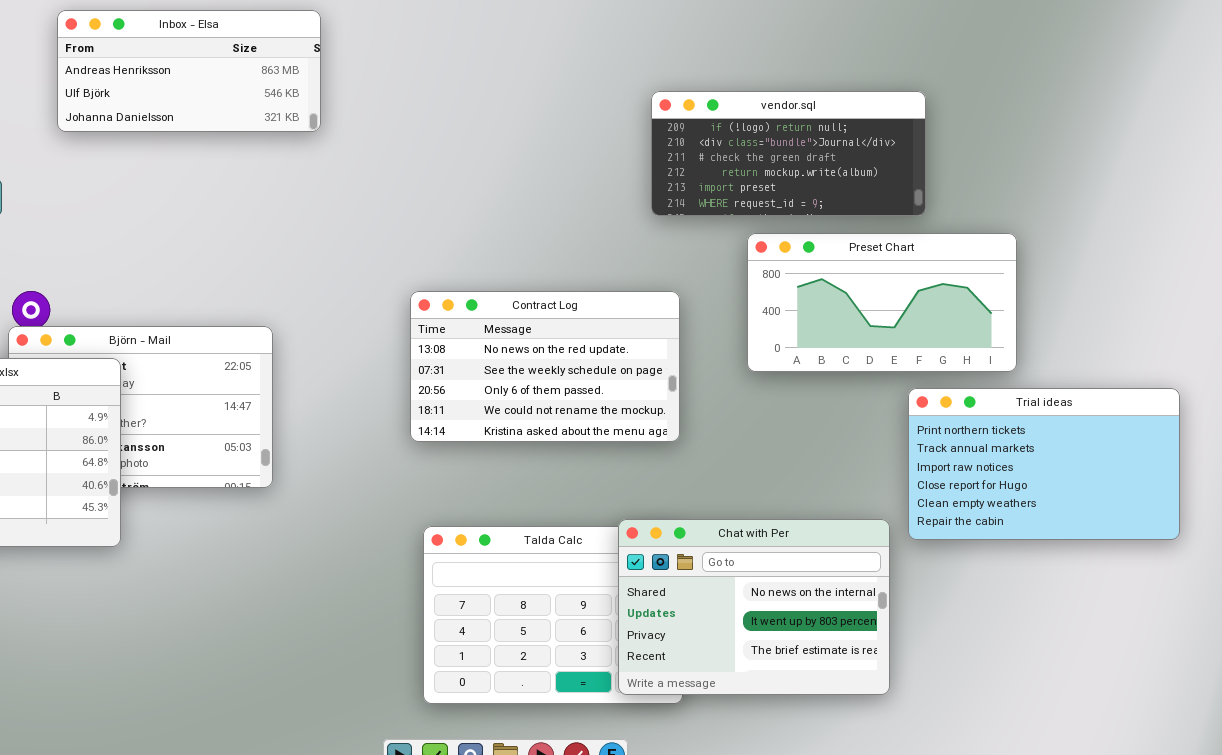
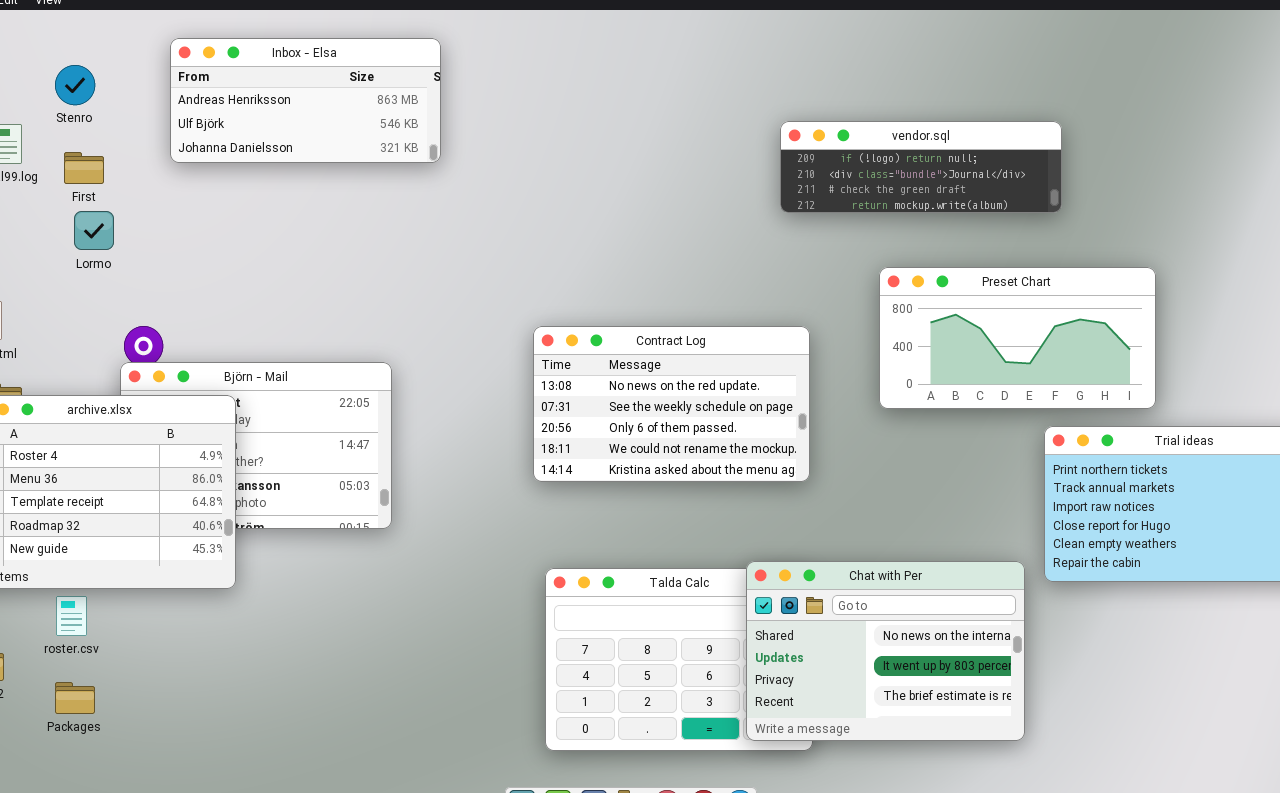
vendor.sql: [651,91,926,216] -> [780,121,1062,213], resized

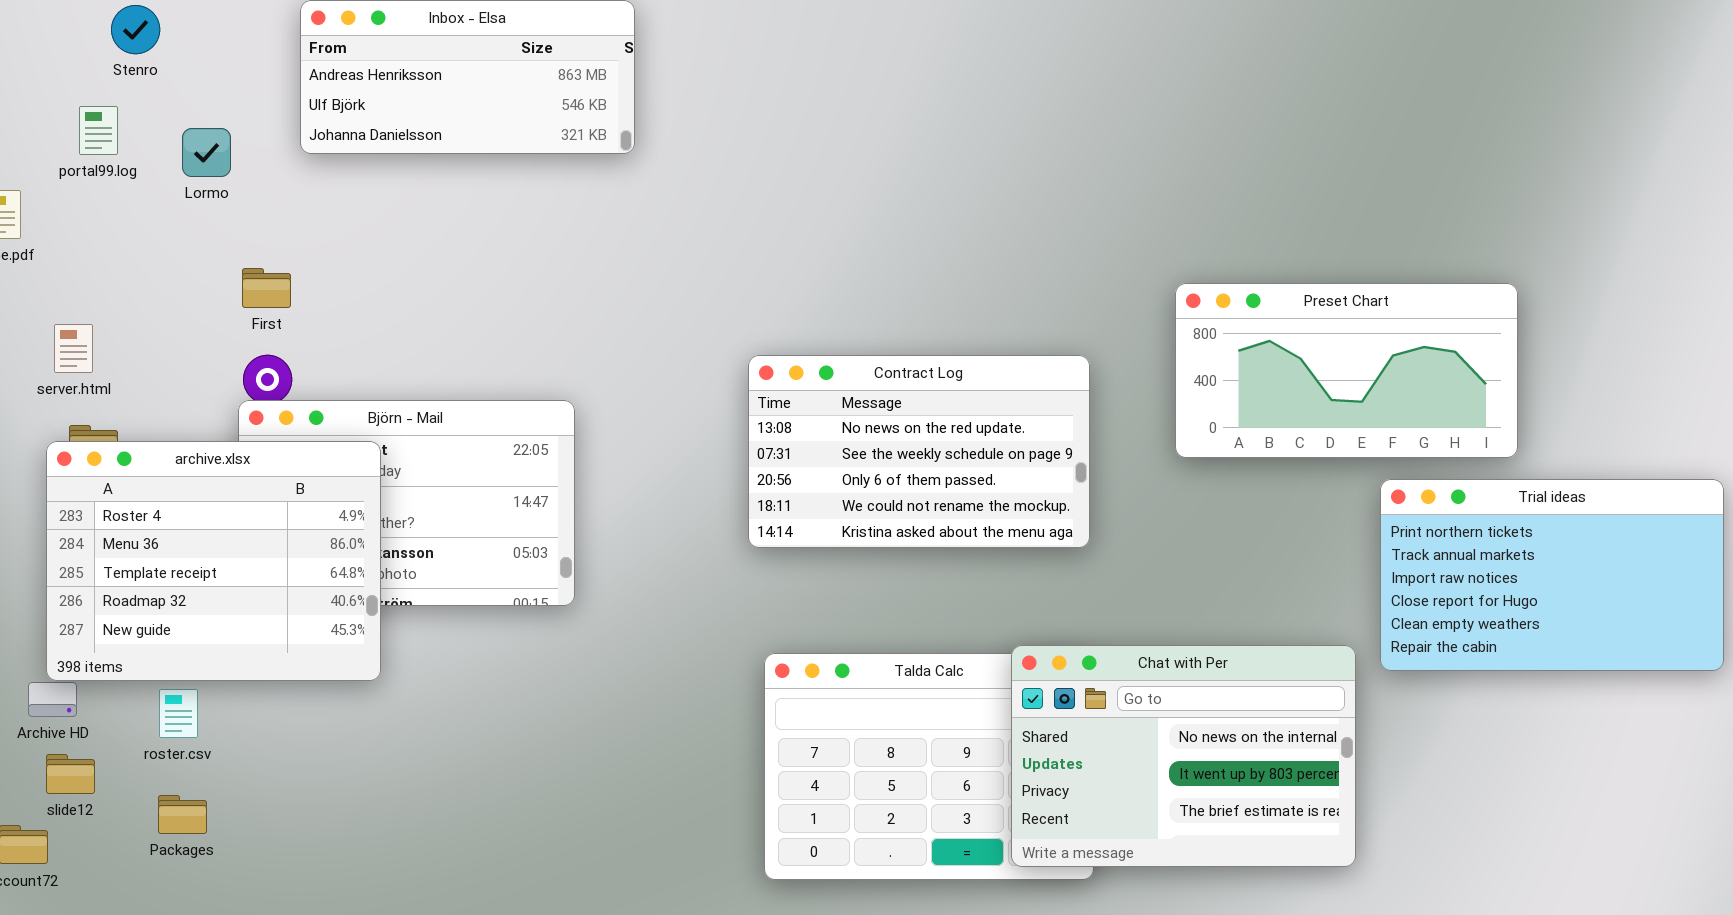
Stenro: [55,65,95,105] -> [111,5,160,54], moved
vendor.sql: [780,121,1062,213] -> none, closed
First: [64,152,104,184] -> [242,268,291,308], moved
Lormo: [74,211,114,250] -> [182,128,231,177], moved

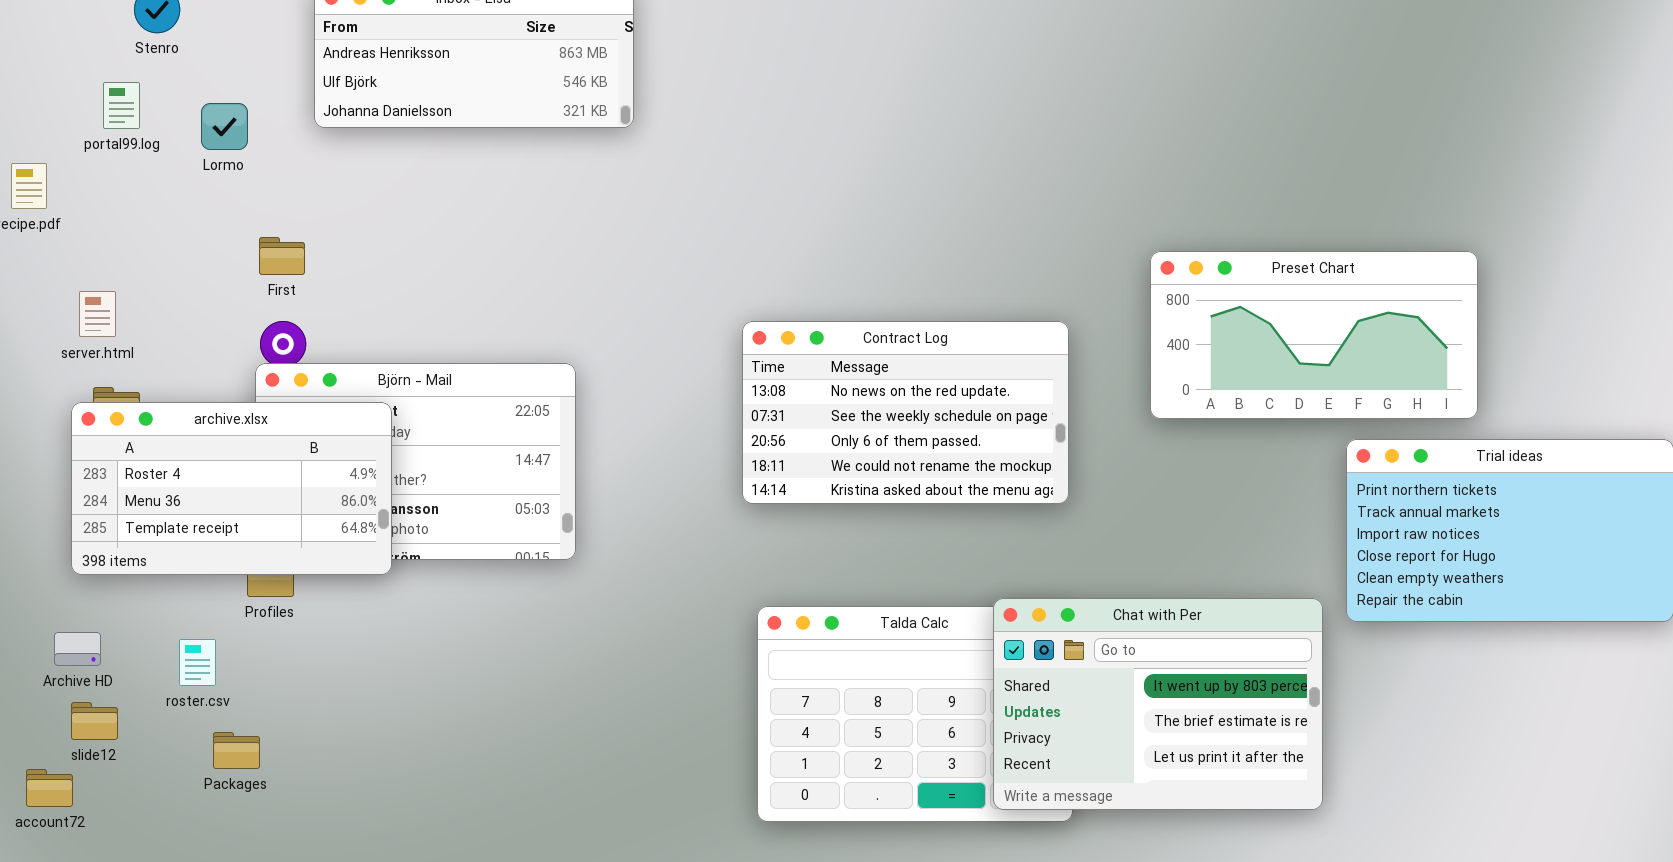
archive.xlsx: [46,441,381,681] -> [71,402,392,575], resized
Chat with Per: [1011,645,1356,867] -> [993,598,1323,810], scrolled down 1 row
Packages: [158,795,207,834] -> [213,732,260,769], moved

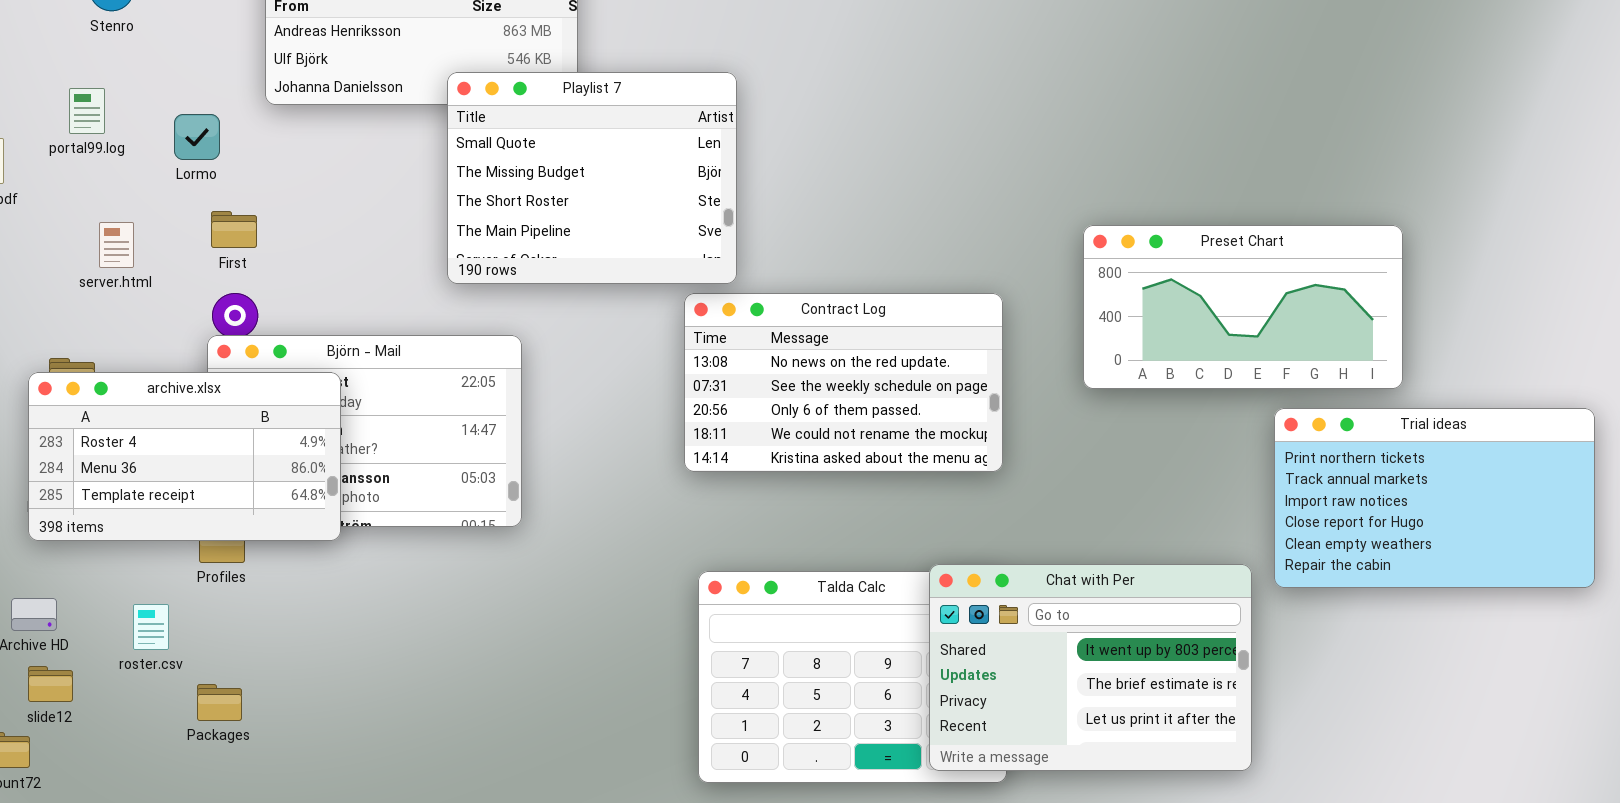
portal99.log: [103,82,140,129] -> [69,88,105,134], moved
Playlist 7: none -> [447,72,737,284], opened
Lormo: [201,103,248,150] -> [174,114,220,160], moved
server.html: [79,291,116,337] -> [99,222,134,268], moved
Packages: [213,732,260,769] -> [197,684,242,721], moved

